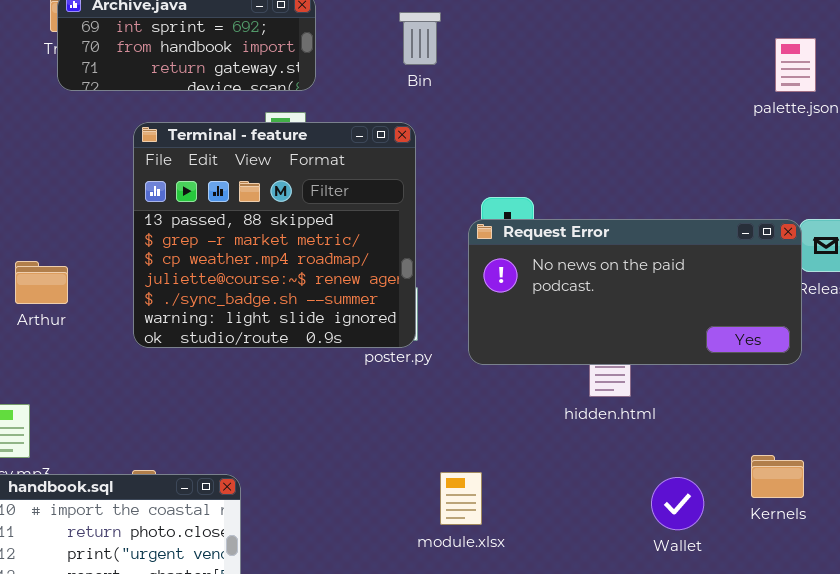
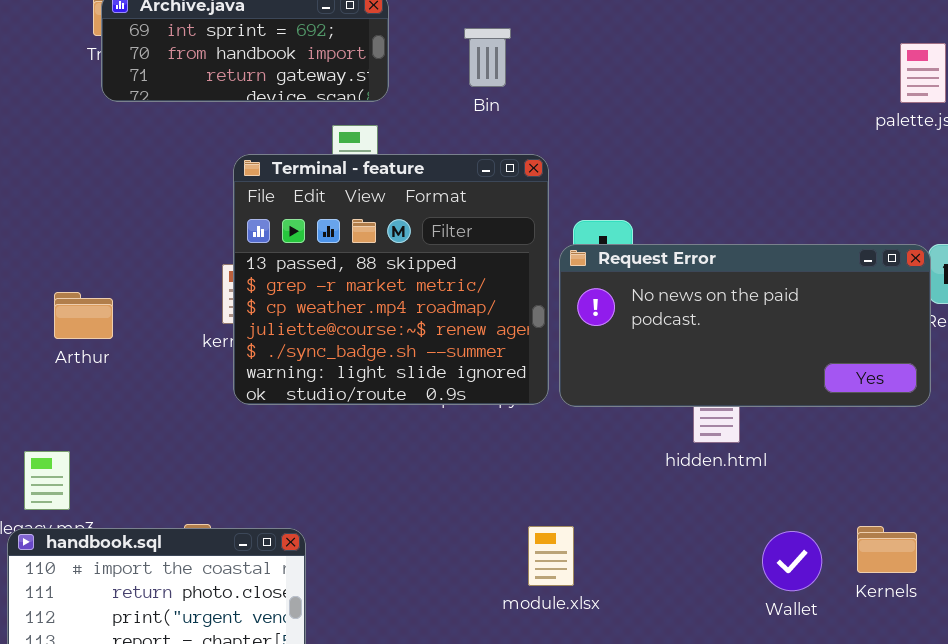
Bin: [399,12,441,65] -> [464,28,511,87], moved
Terminal - feature: [133,122,416,348] -> [233,154,549,405], moved
Kernels: [751,455,804,498] -> [857,526,917,573], moved

